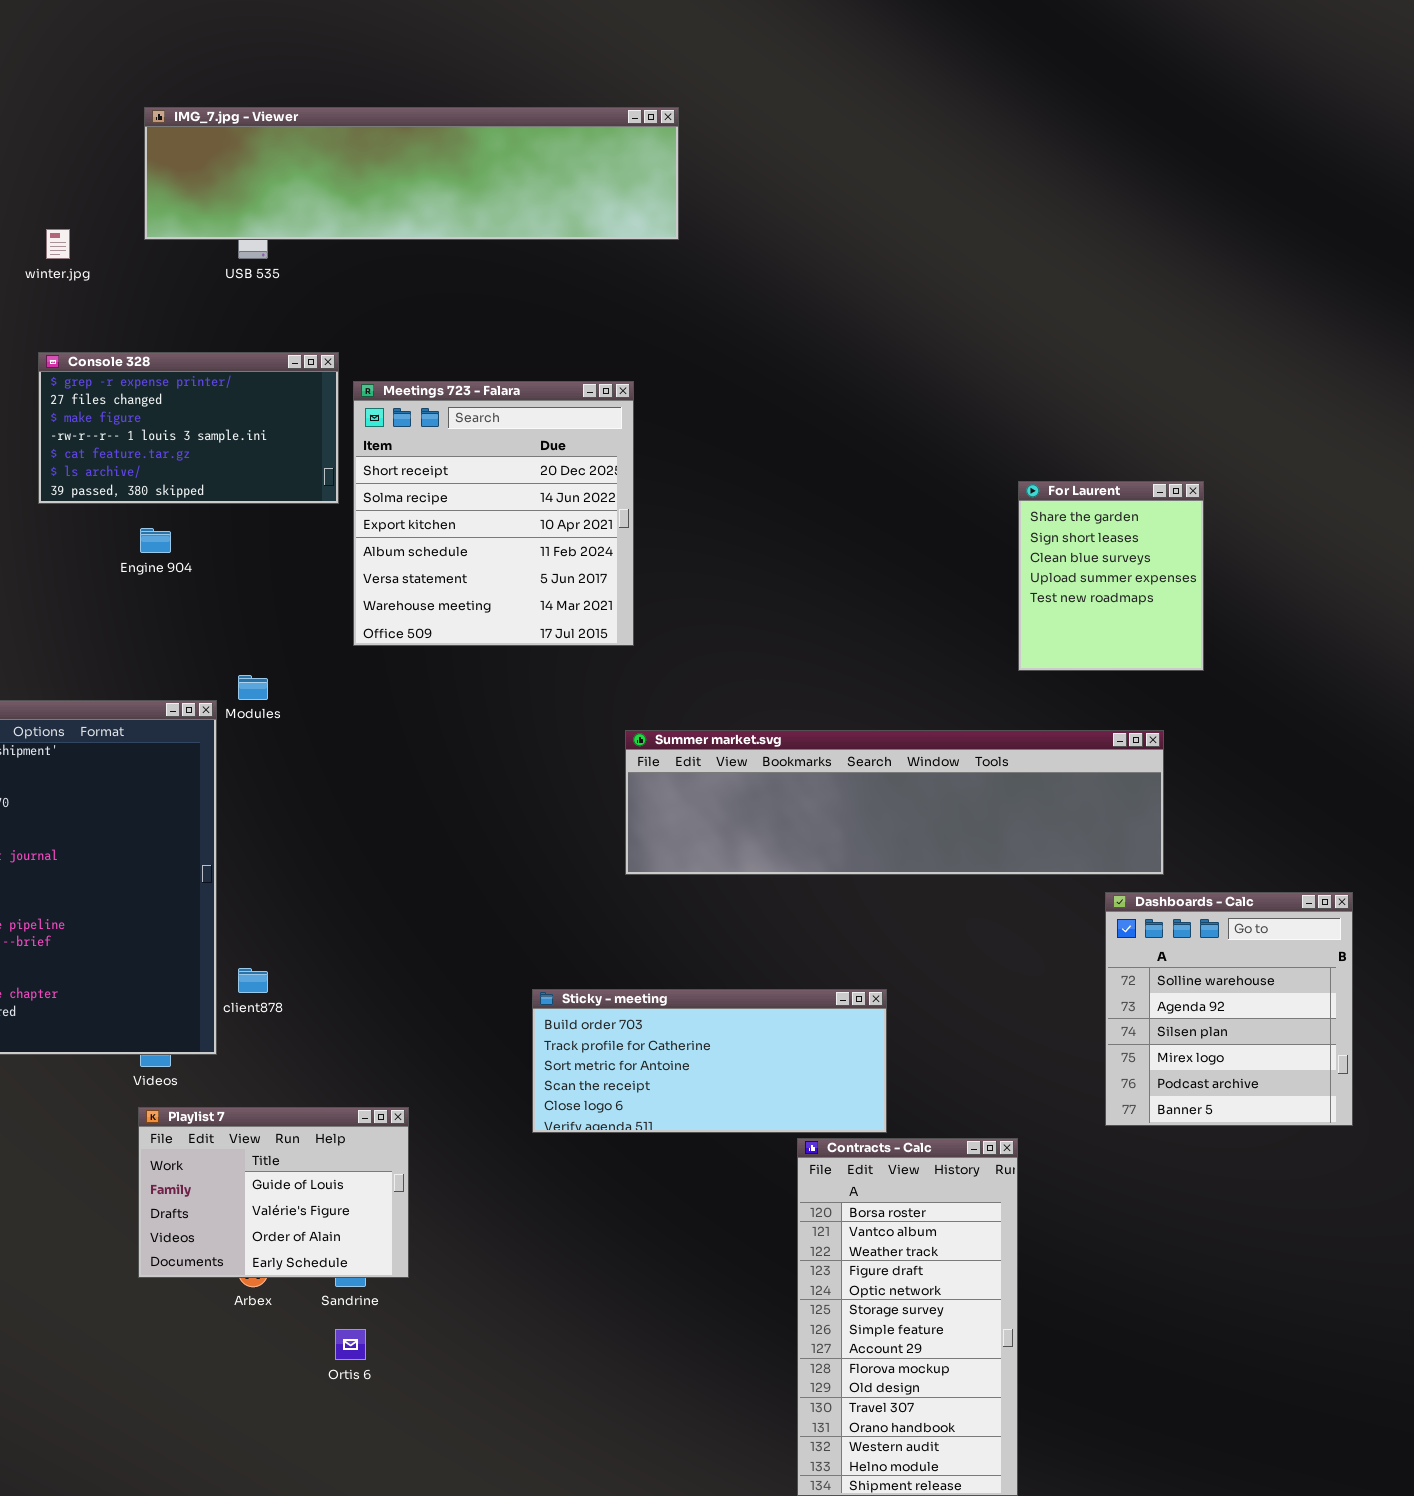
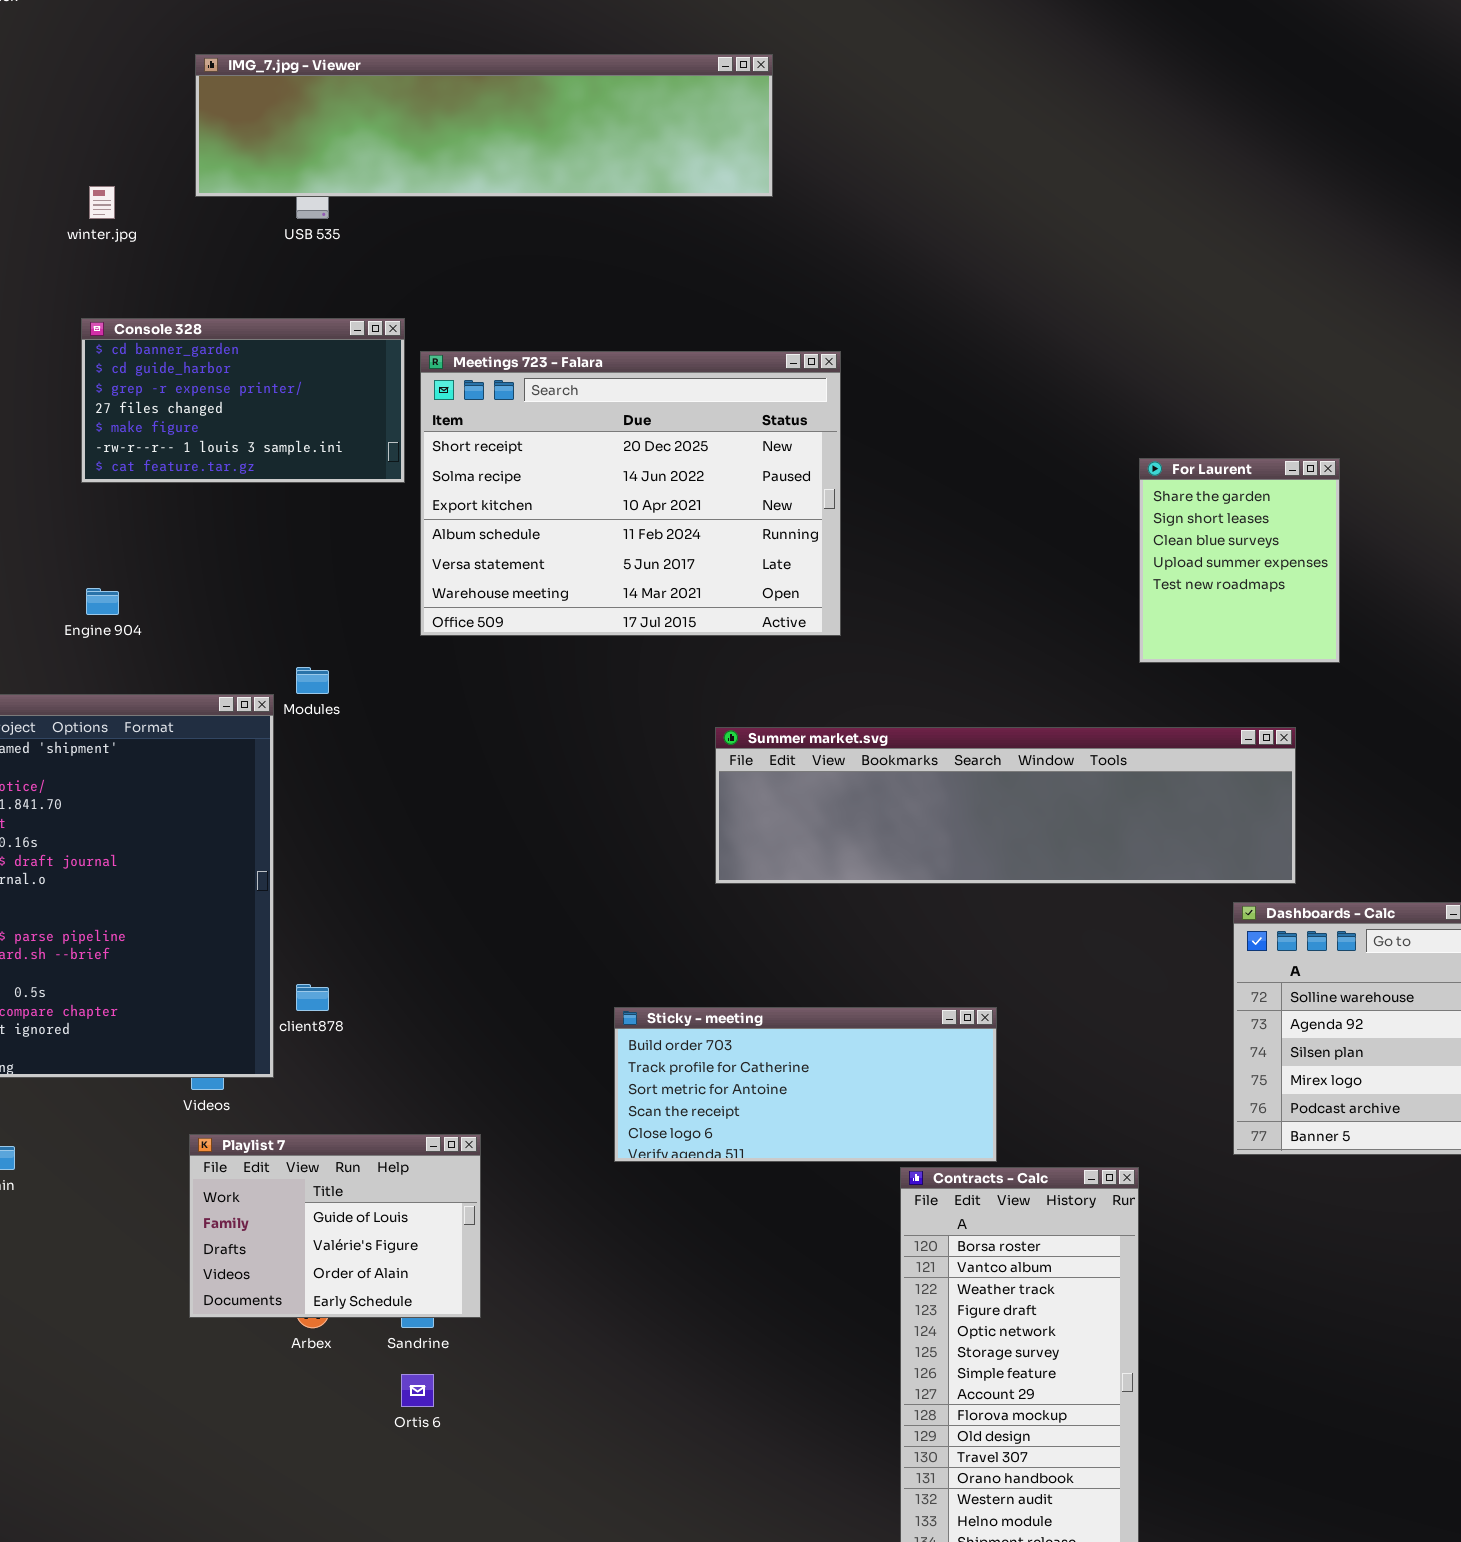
Console 328: [38,352,339,504] -> [81,318,405,483], scrolled up 2 rows
Meetings 723 - Falara: [353,381,634,646] -> [420,351,841,636], resized
Engine 904: [140,528,171,553] -> [86,588,119,615], moved

